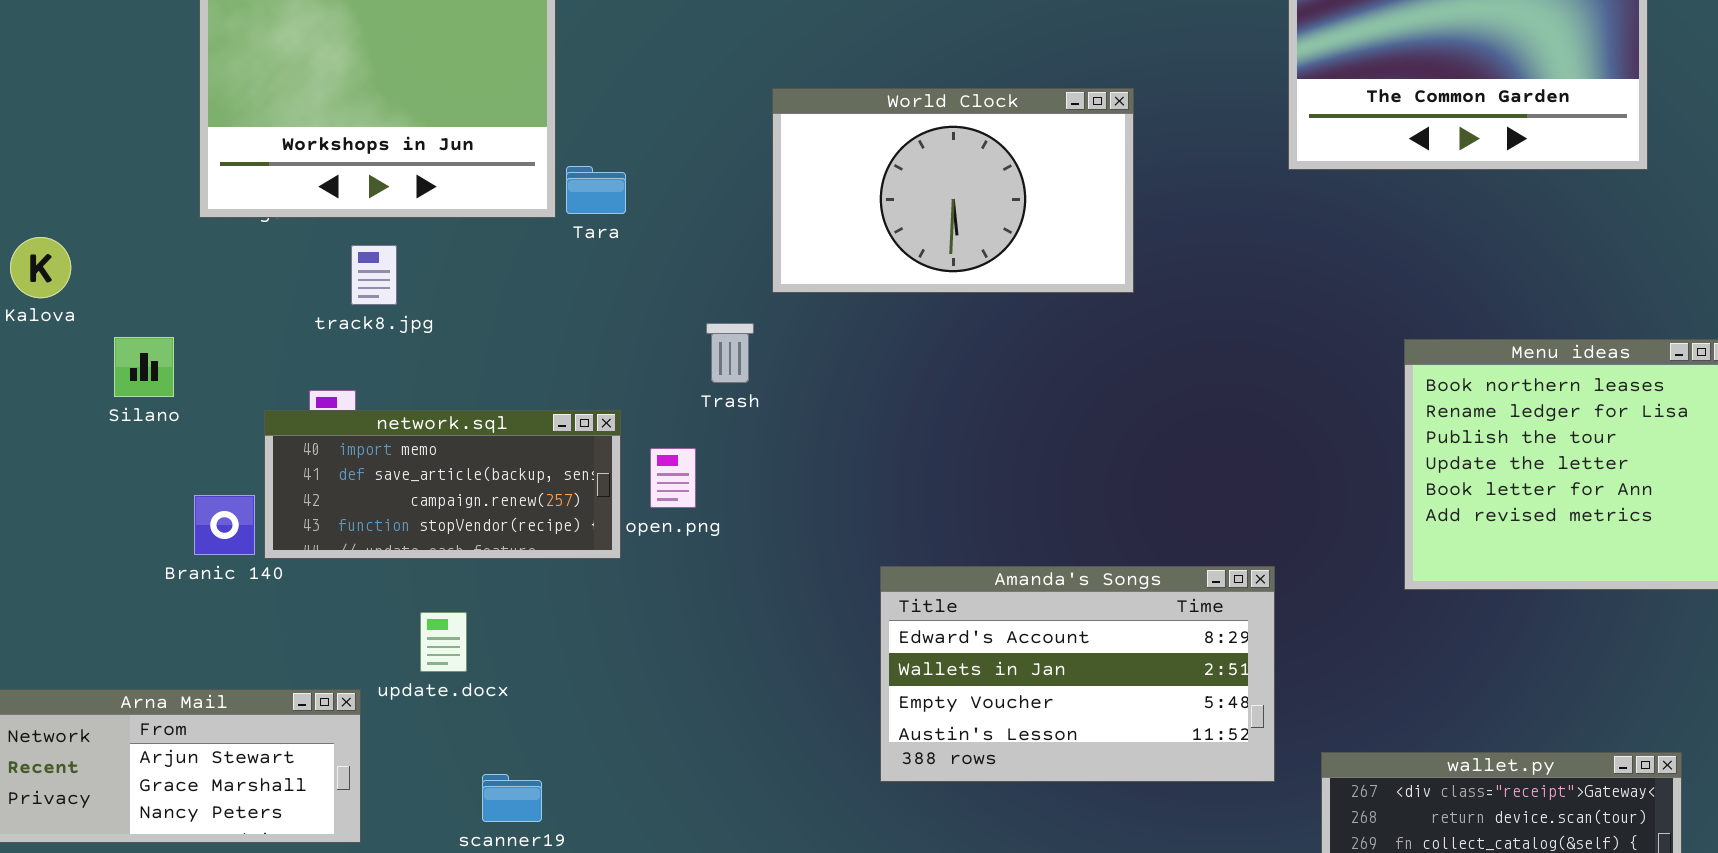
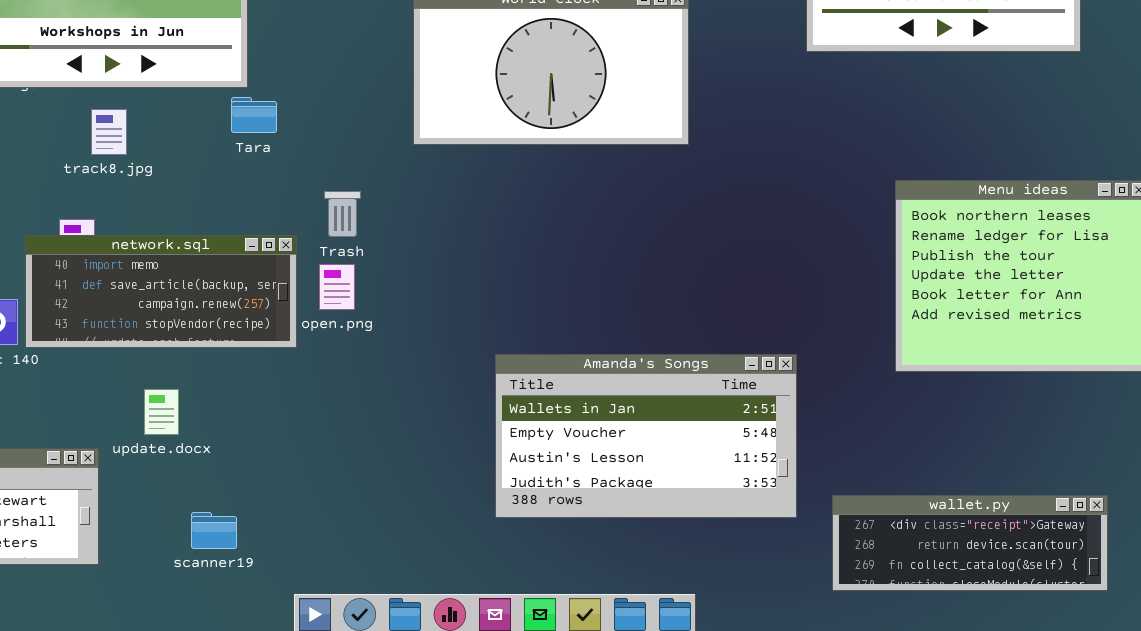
Tara: [566,166,626,214] -> [231,97,277,133], moved
Trash: [706,323,754,383] -> [324,191,361,237], moved
Amanda's Songs: [880,566,1275,782] -> [495,354,797,518], scrolled down 1 row

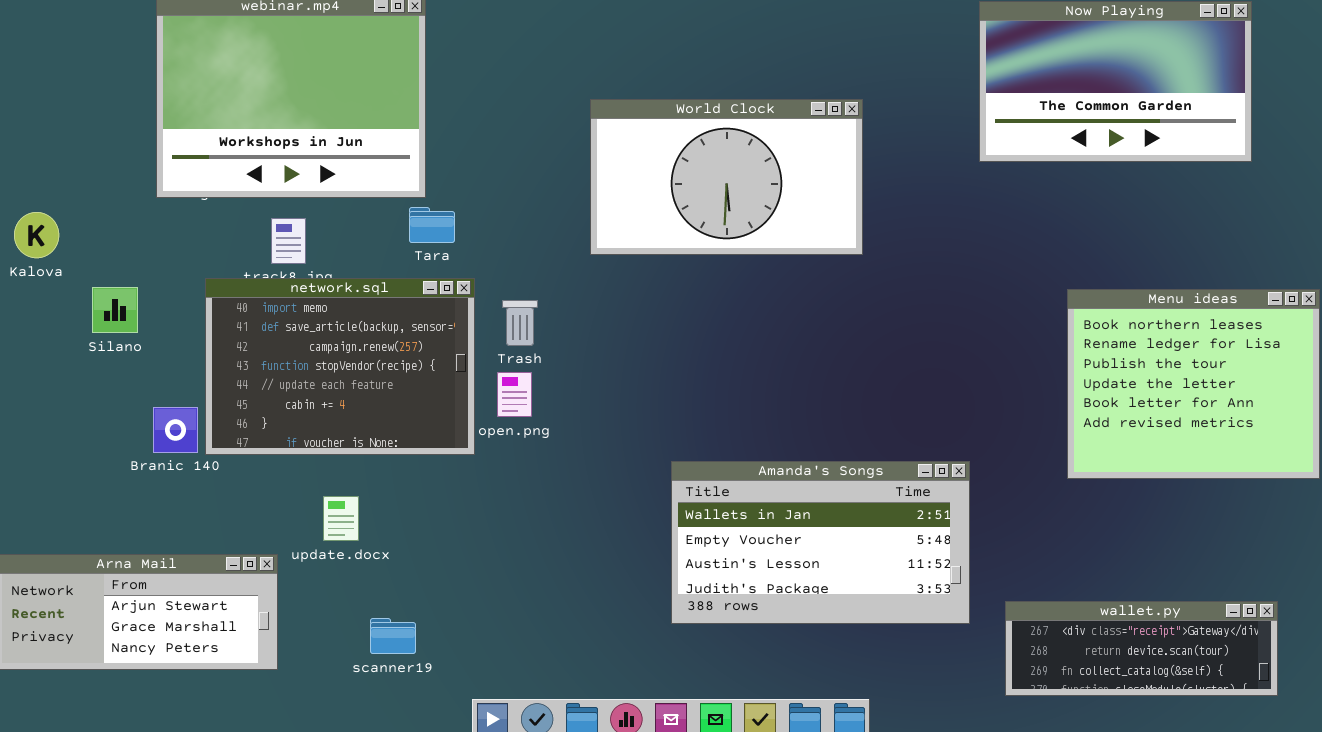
network.sql: [25,235,297,348] -> [205,278,475,455], resized

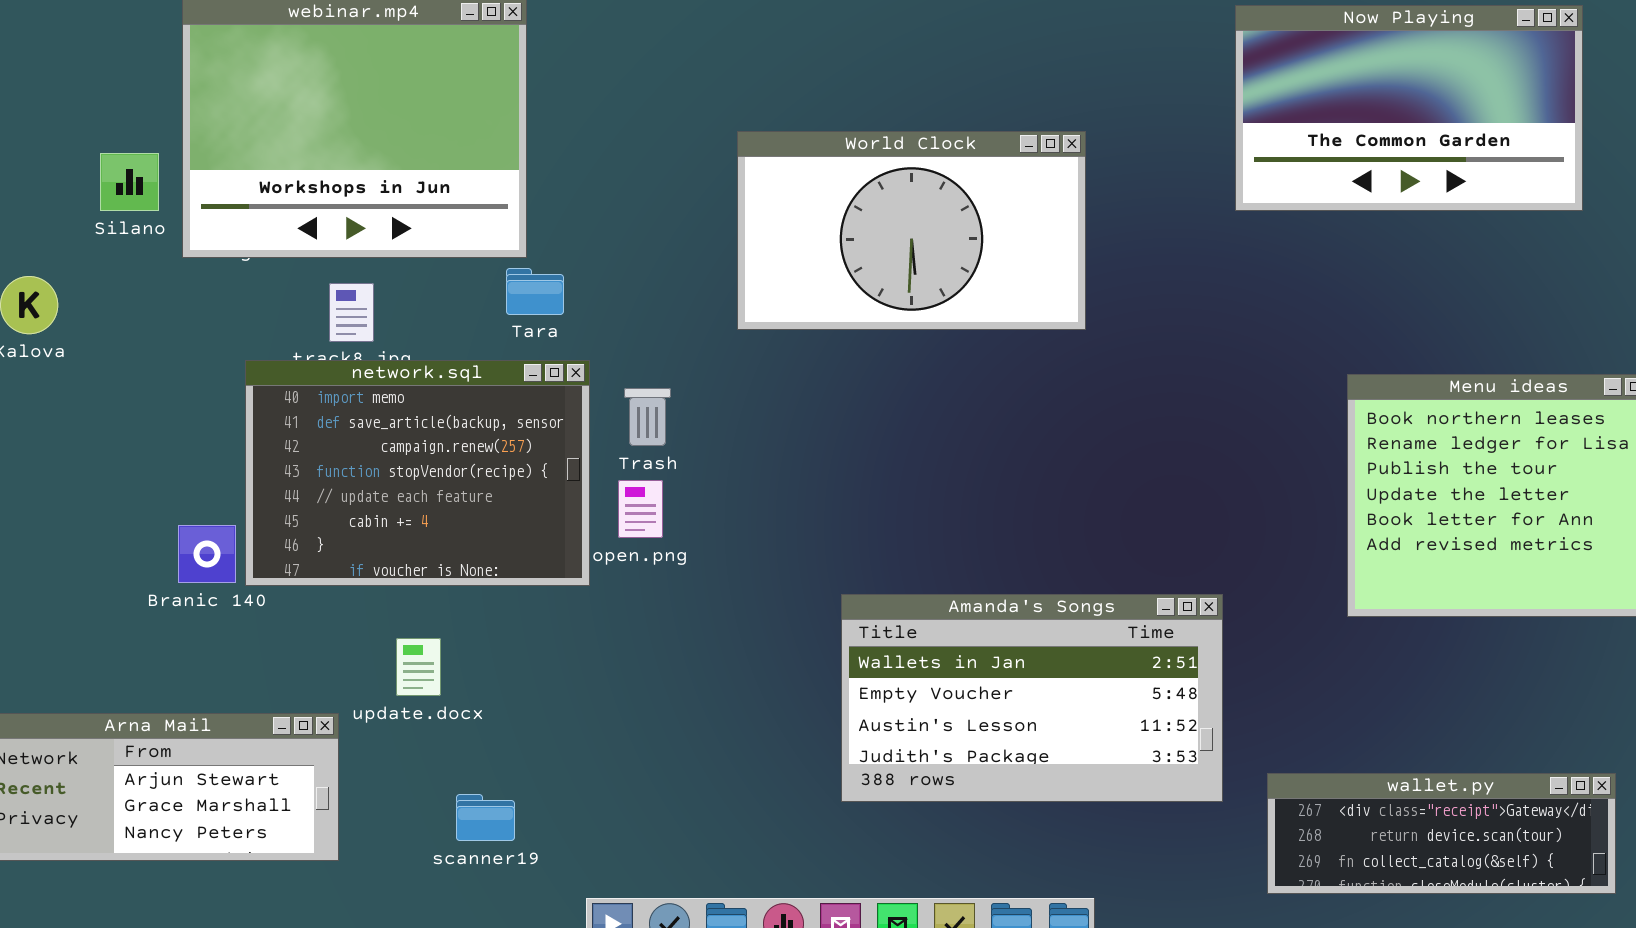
Silano: [92,287,138,333] -> [100,153,159,211], moved

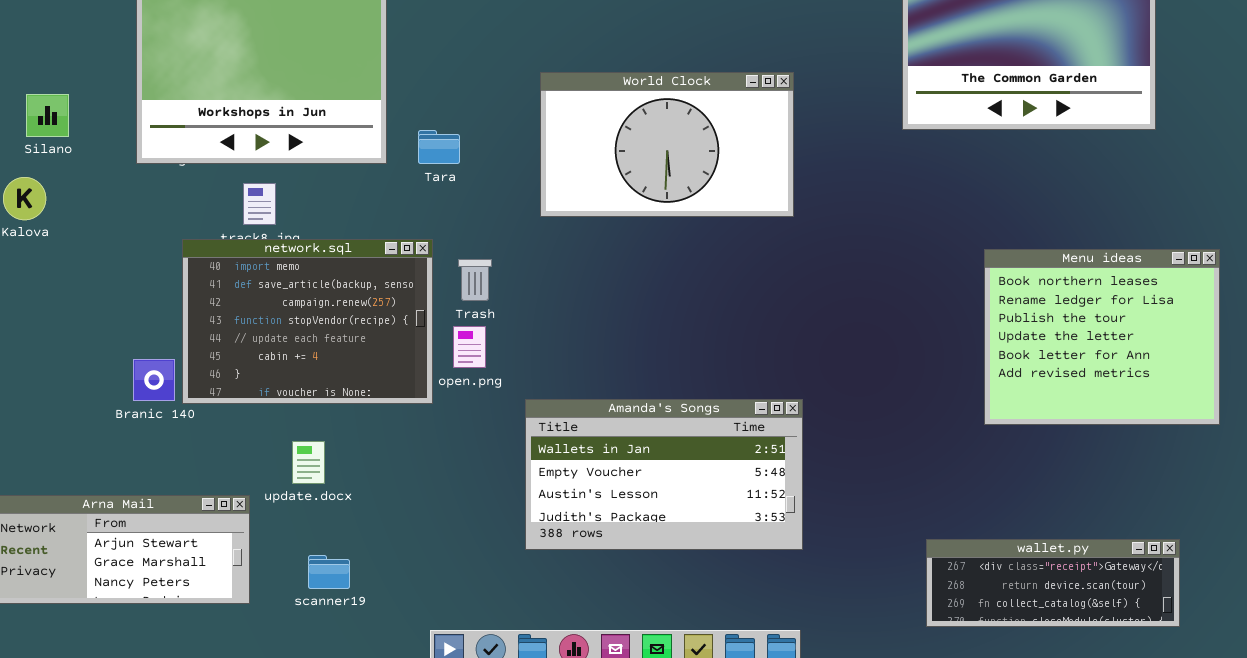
Silano: [100,153,159,211] -> [26,94,69,137], moved
Tara: [506,268,564,315] -> [418,130,460,164], moved
Amanda's Songs: [841,594,1223,802] -> [525,399,803,550], moved
scanner19: [456,794,515,841] -> [308,555,350,589], moved

